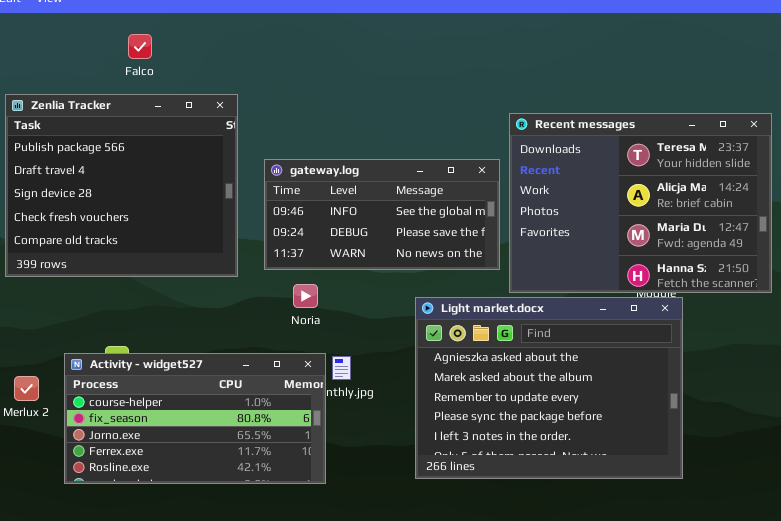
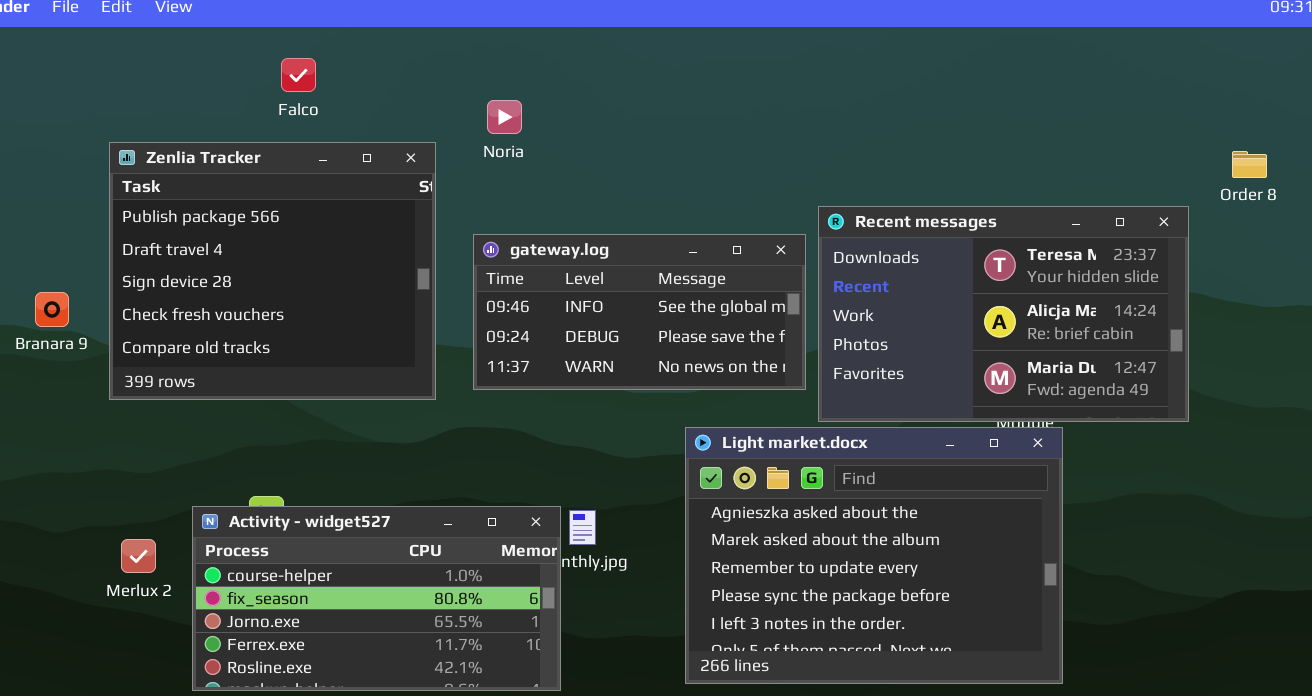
Recent messages: [509,113,772,293] -> [818,206,1189,422], resized
Noria: [293,284,318,308] -> [487,100,522,134], moved

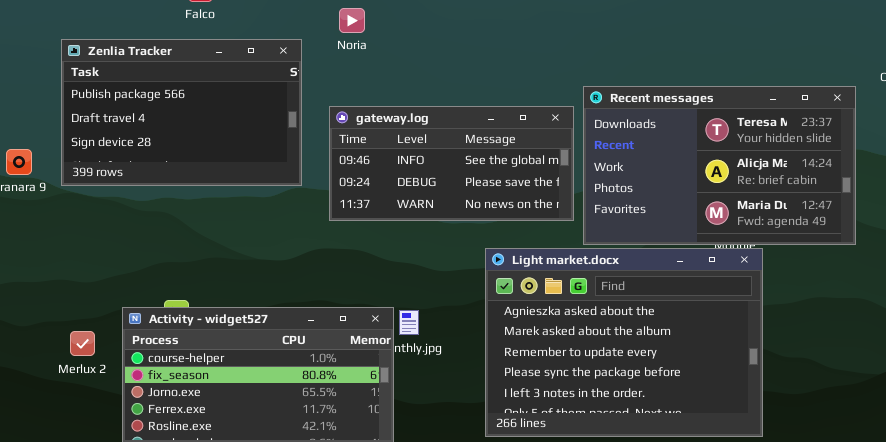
Zenlia Tracker: [109,142,436,400] -> [61,39,302,186], resized

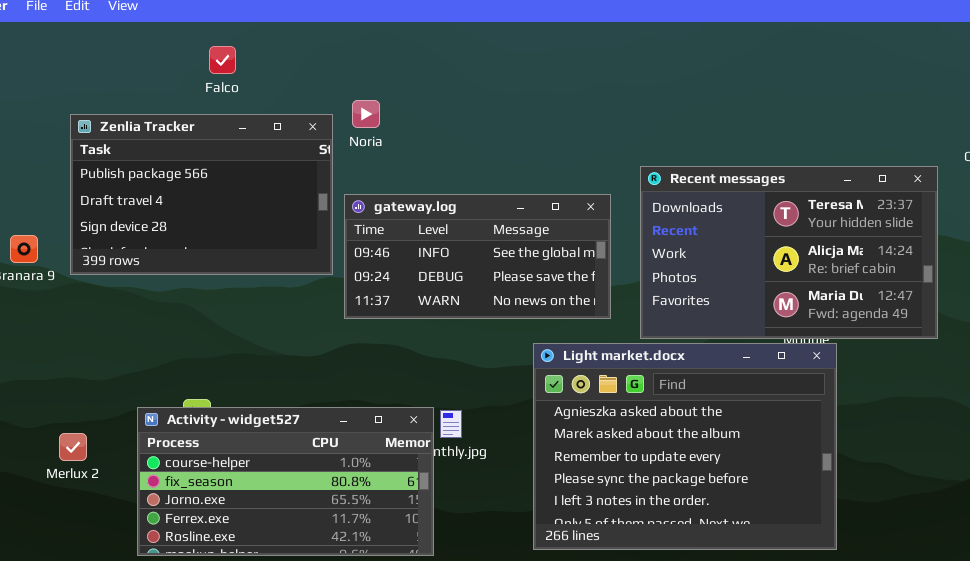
Noria: [339,8,365,33] -> [352,100,380,128], moved
gateway.log: [329,106,574,221] -> [344,194,611,319], moved
Merlux 2: [70,331,95,356] -> [59,433,87,461], moved

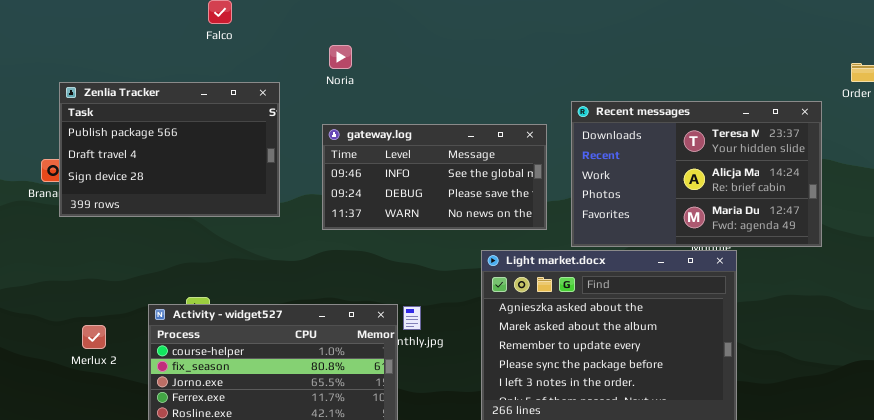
Zenlia Tracker: [70,114,333,275] -> [59,82,280,217], moved

